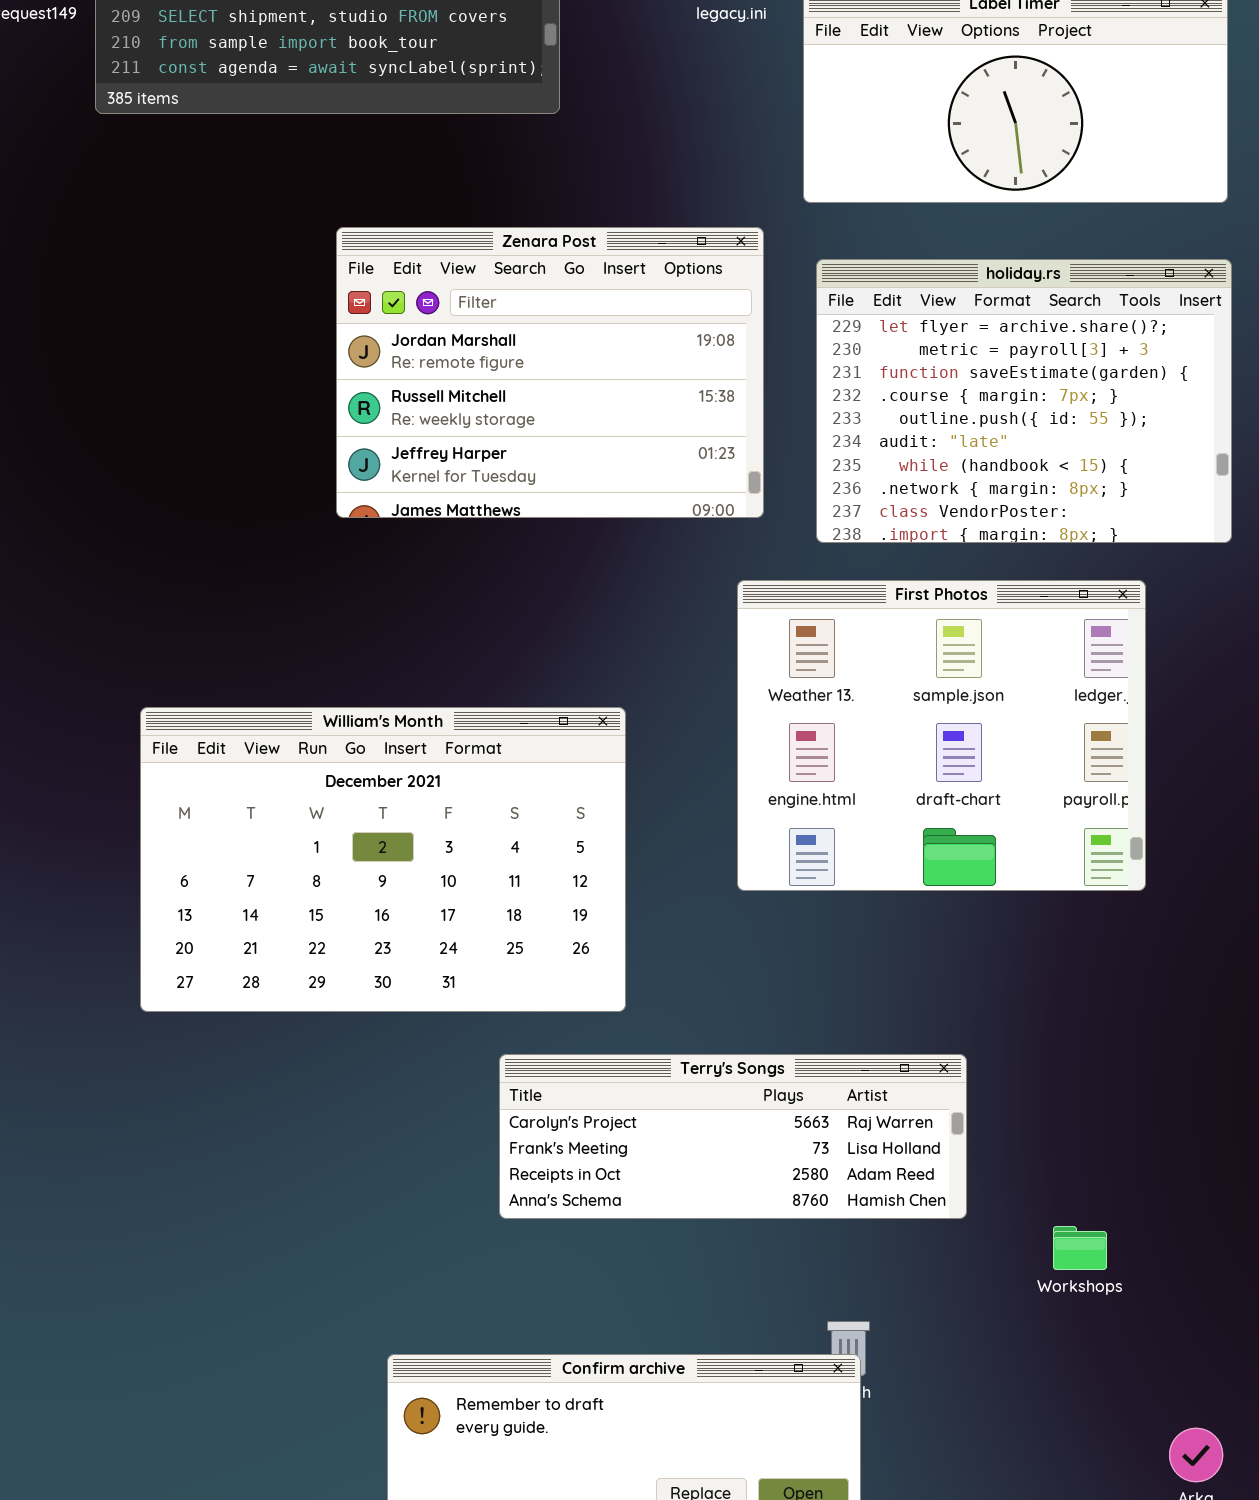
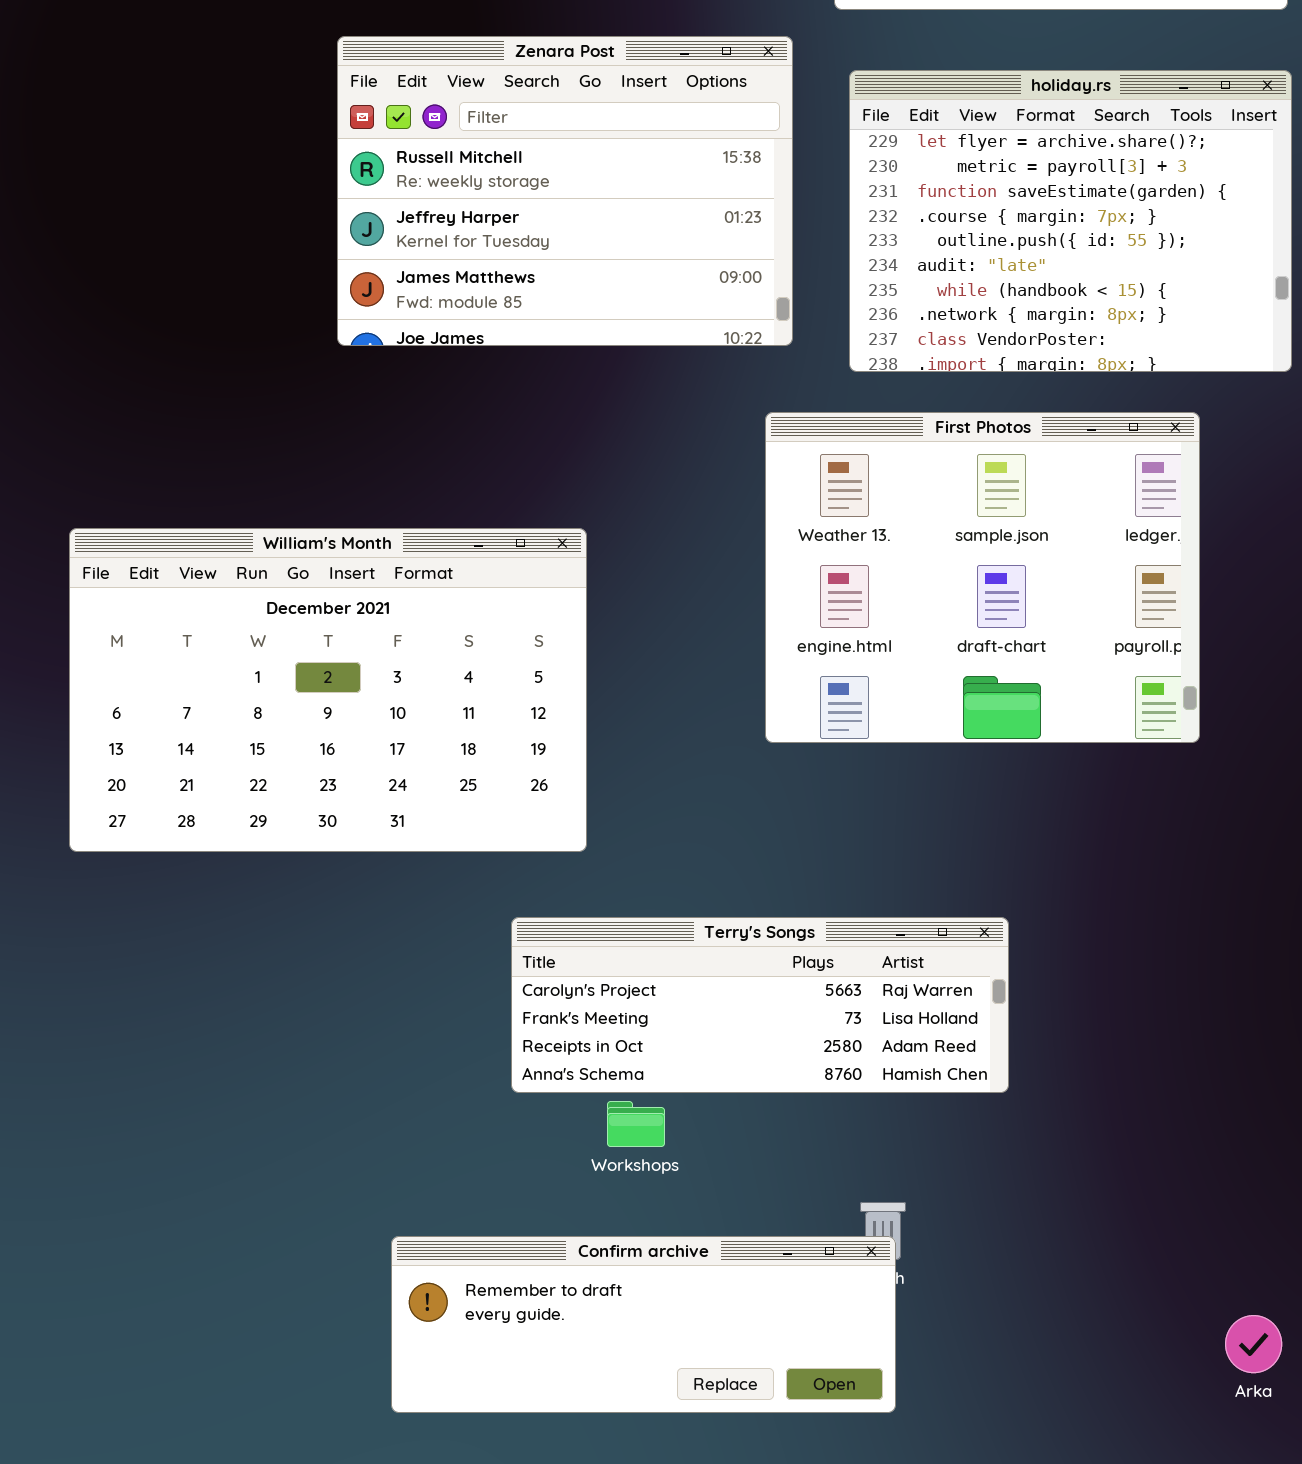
Zenara Post: [336,227,764,518] -> [337,36,793,346], scrolled down 1 row
William's Month: [140,707,626,1012] -> [69,528,587,852], moved
Workshops: [1053,1226,1107,1270] -> [607,1101,665,1147], moved

